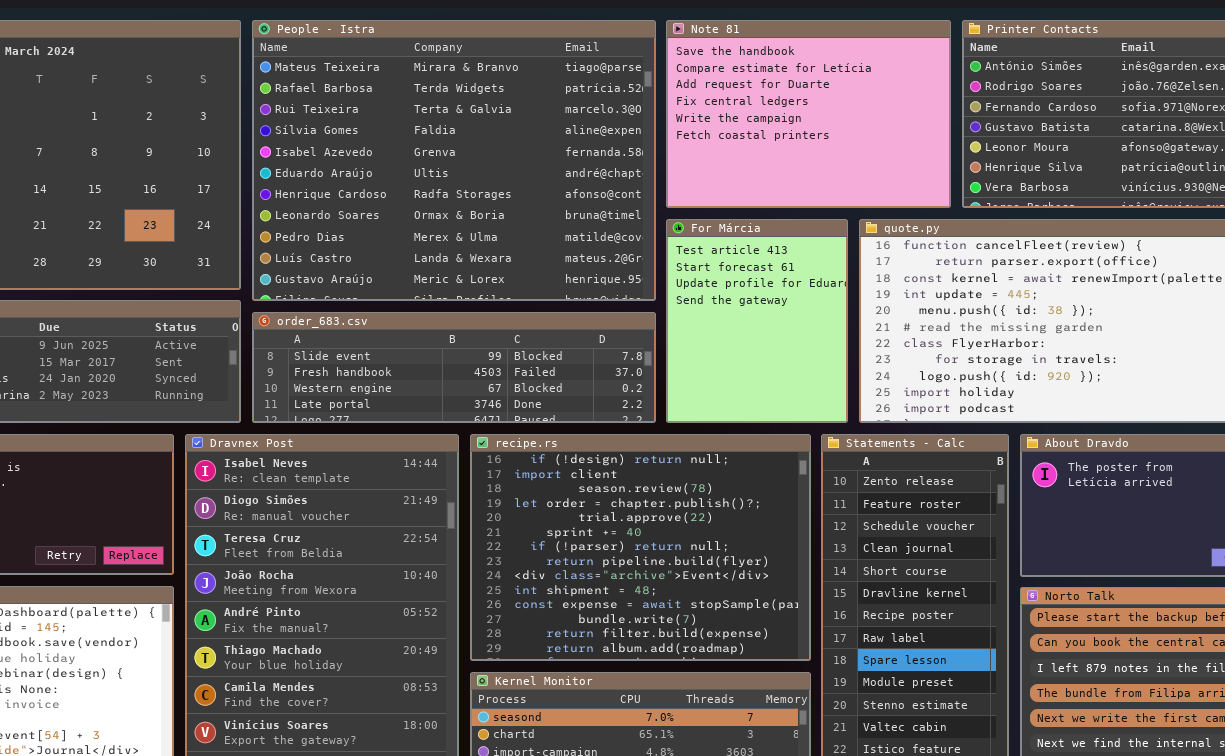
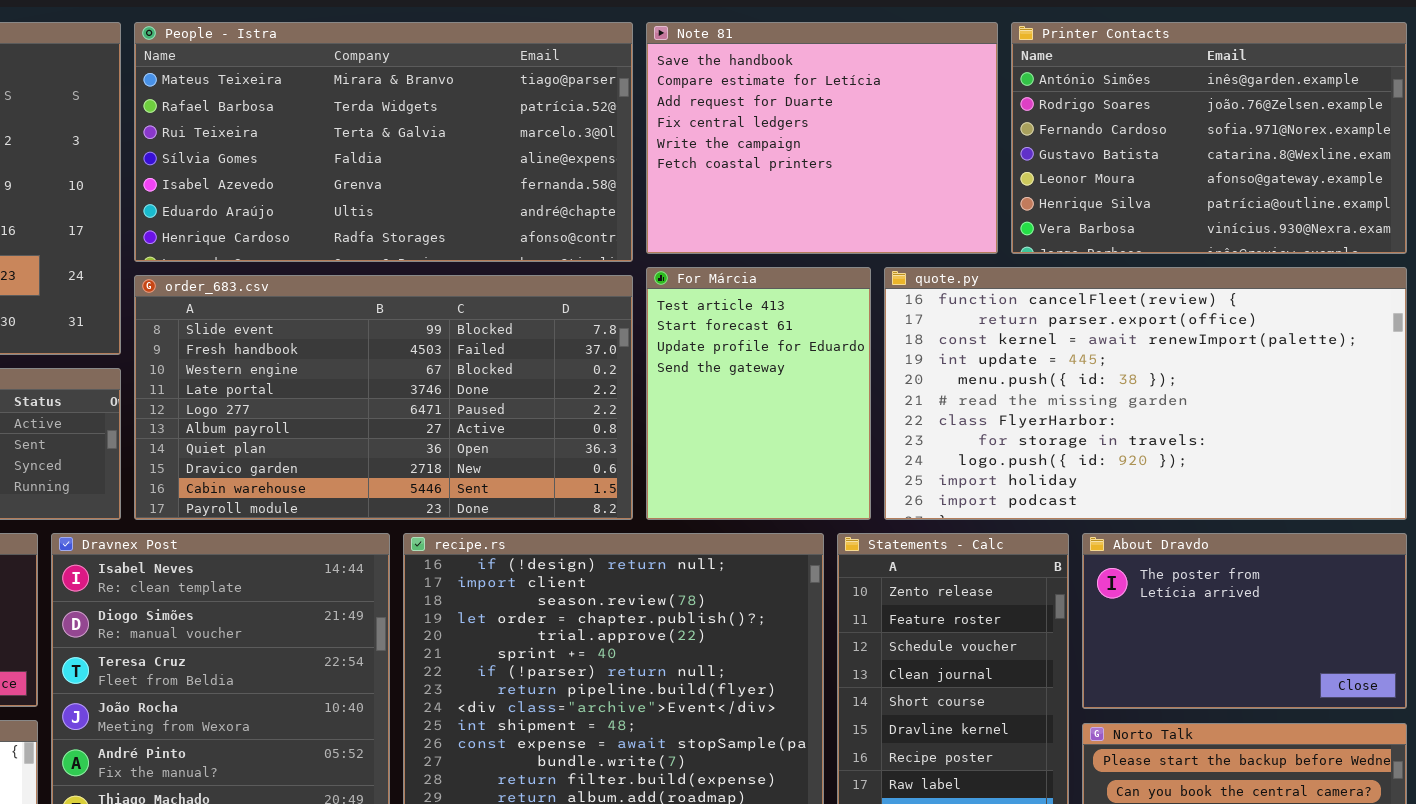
People - Istra: [252,20,656,301] -> [134,22,633,262], resized
order_683.csv: [252,312,656,423] -> [134,275,633,520], resized

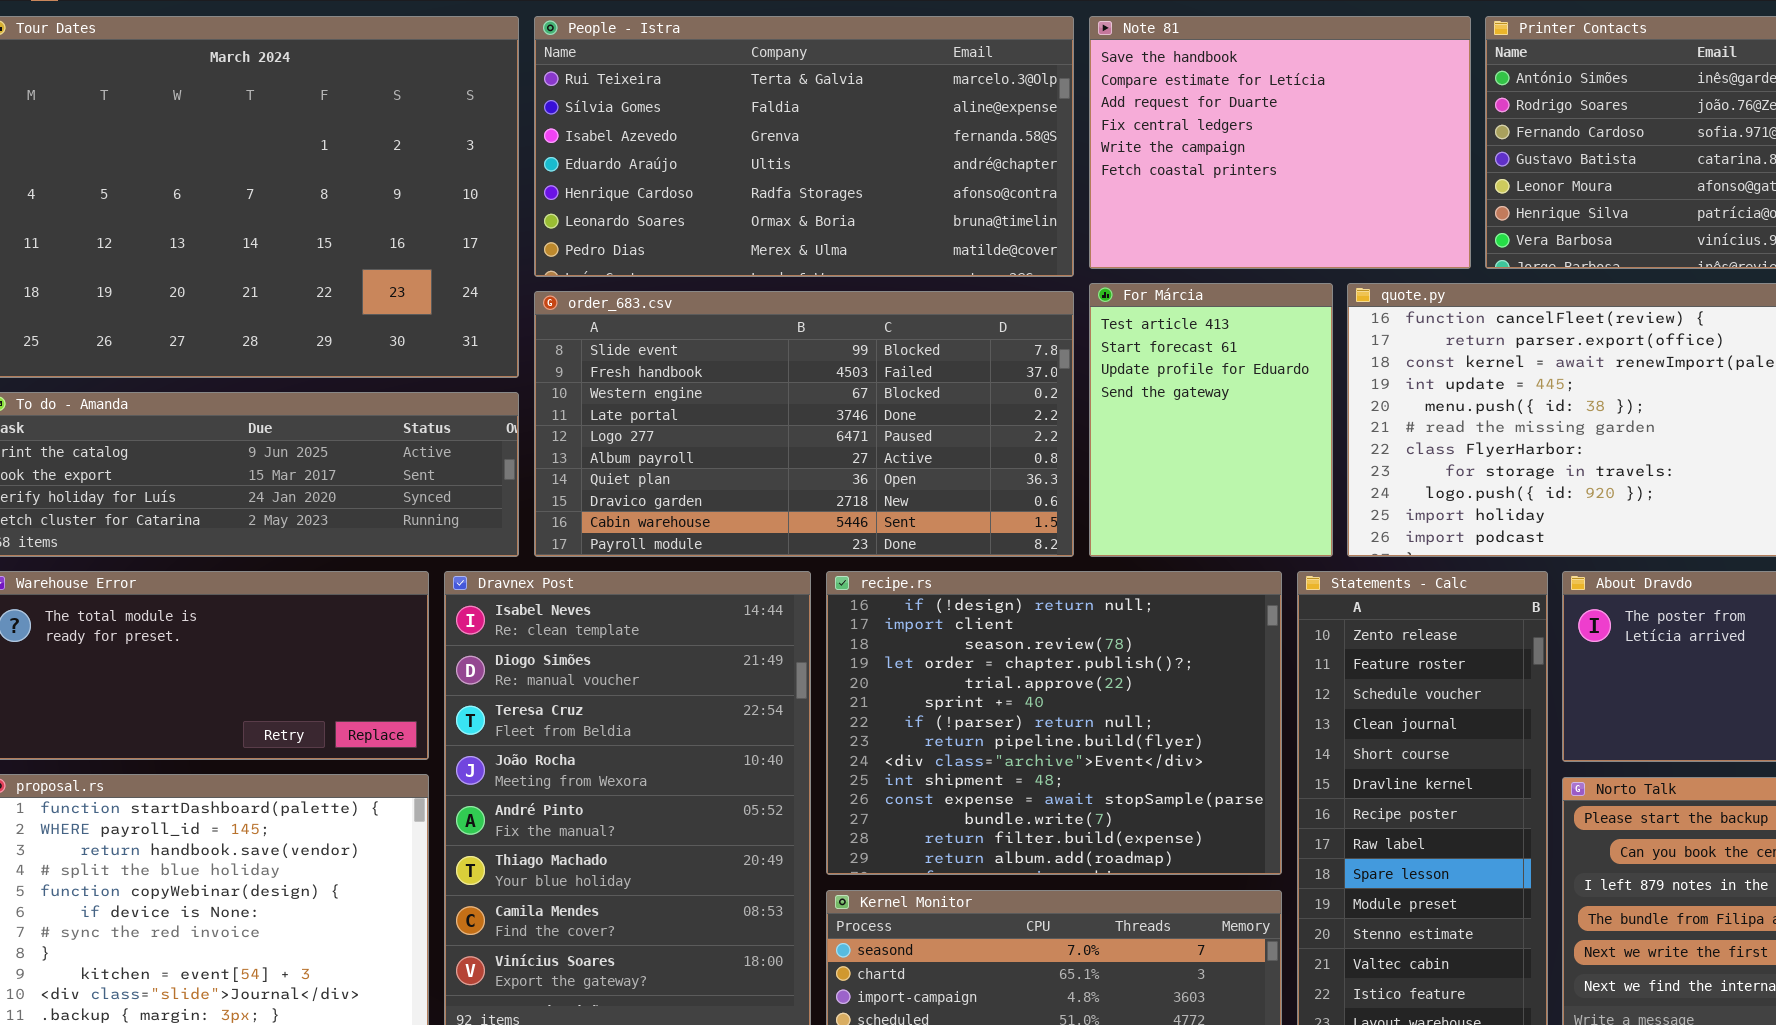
People - Istra: [134,22,633,262] -> [534,16,1074,277], scrolled down 2 rows

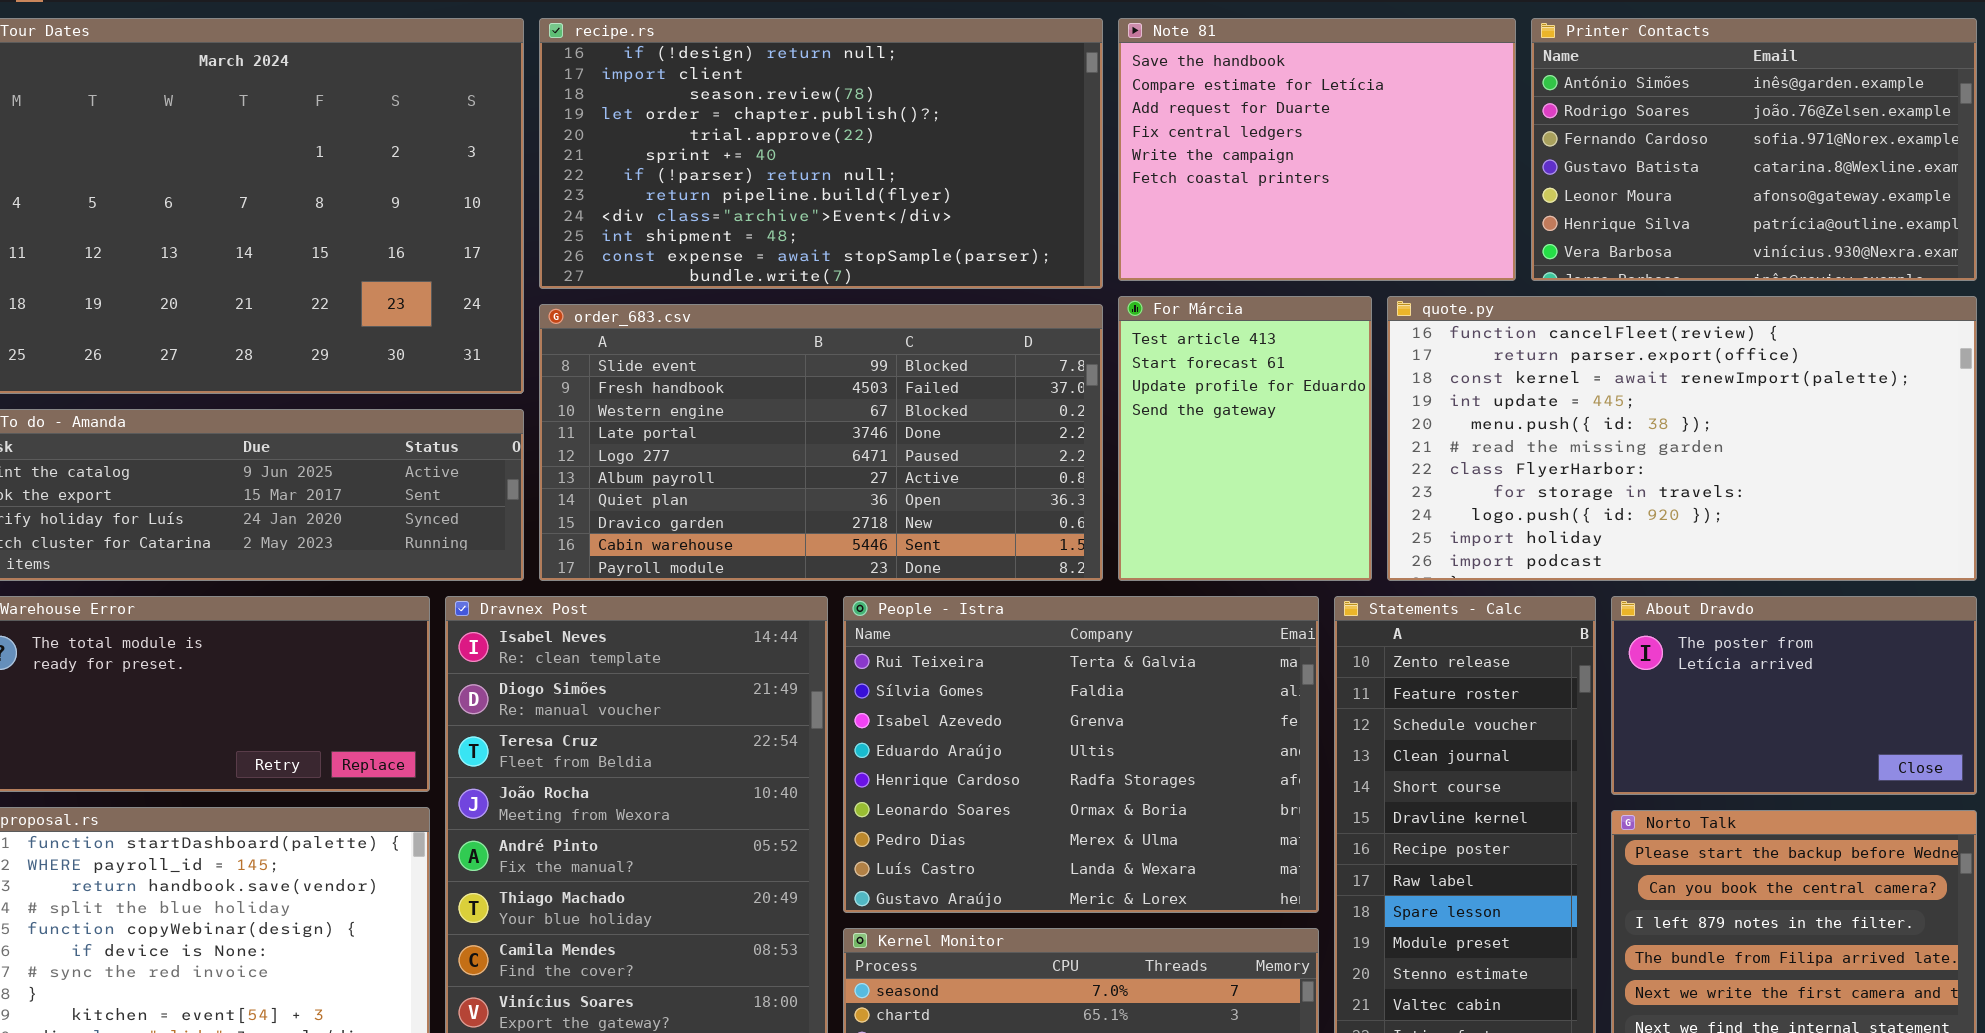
People - Istra: [534,16,1074,277] -> [843,596,1319,913], moved, resized
recipe.rs: [826,571,1282,875] -> [539,18,1103,289], moved, resized

